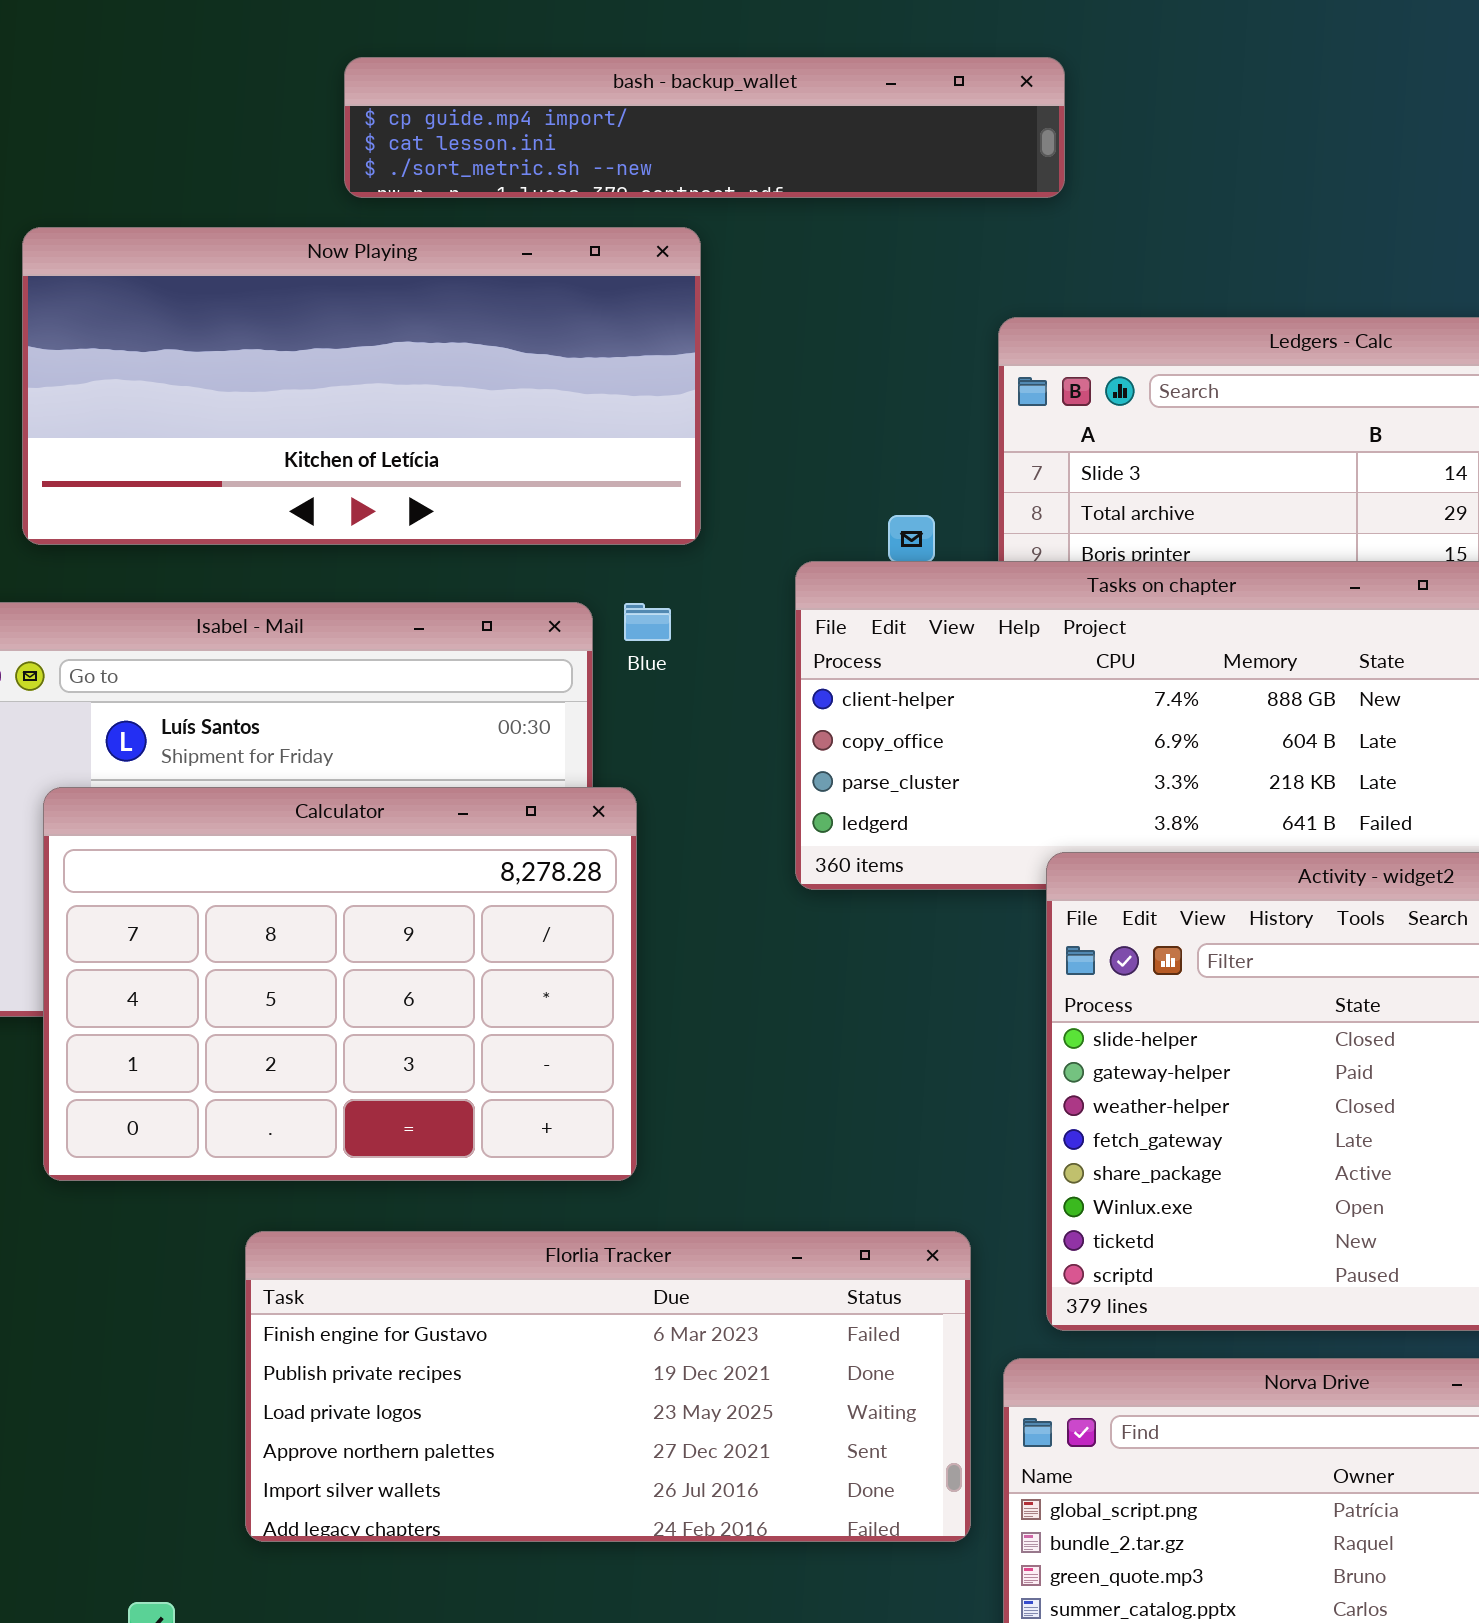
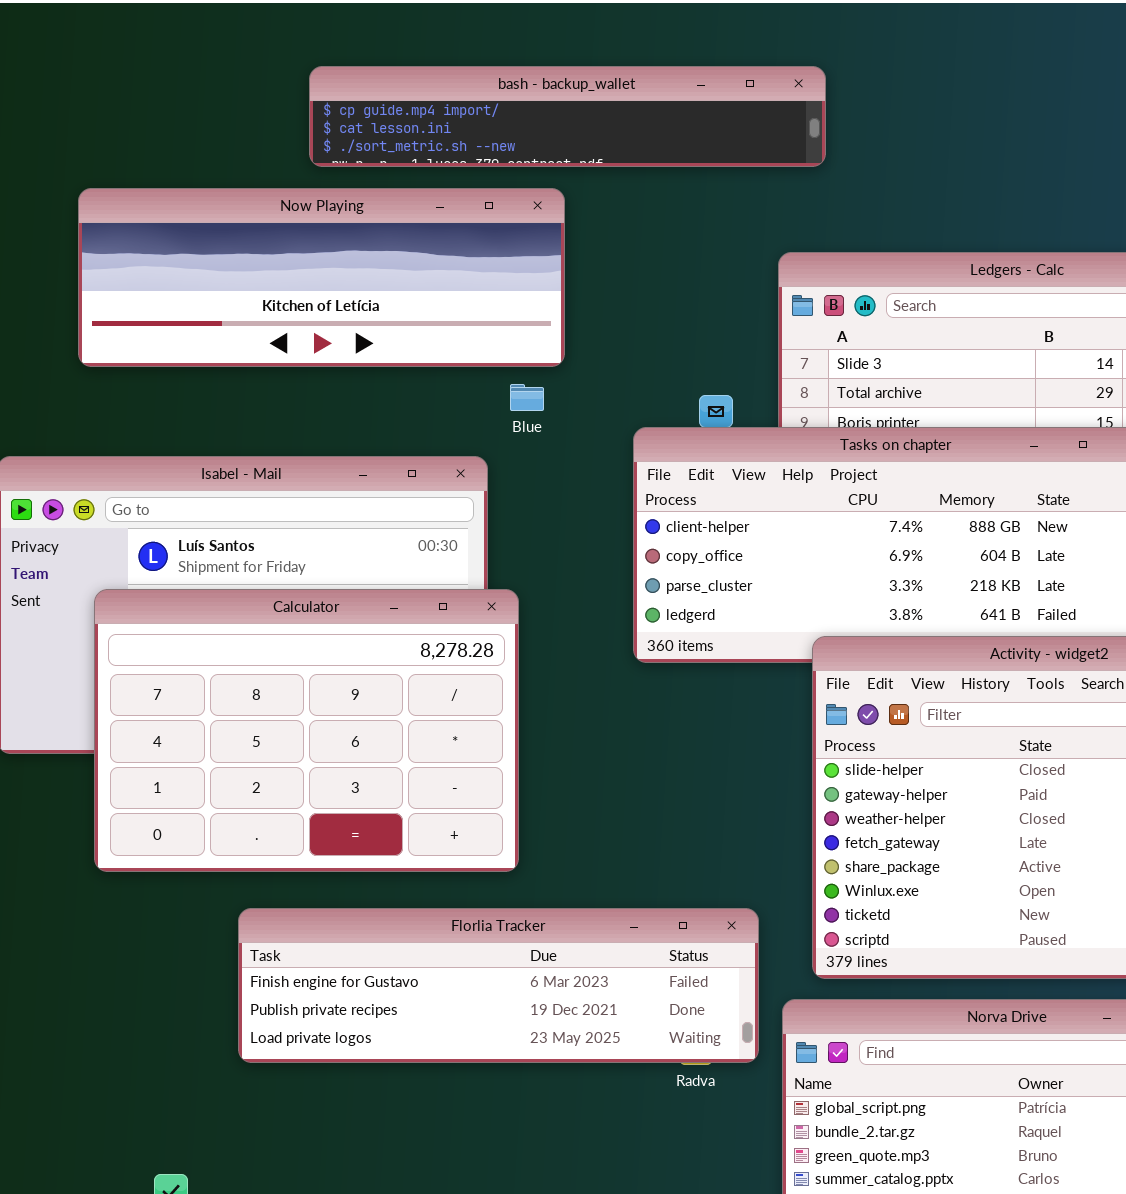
Now Playing: [22,227,701,545] -> [78,188,565,367], resized
Blue: [624,603,671,641] -> [510,384,544,411], moved
Florlia Tracker: [245,1231,971,1542] -> [238,908,759,1063], resized

